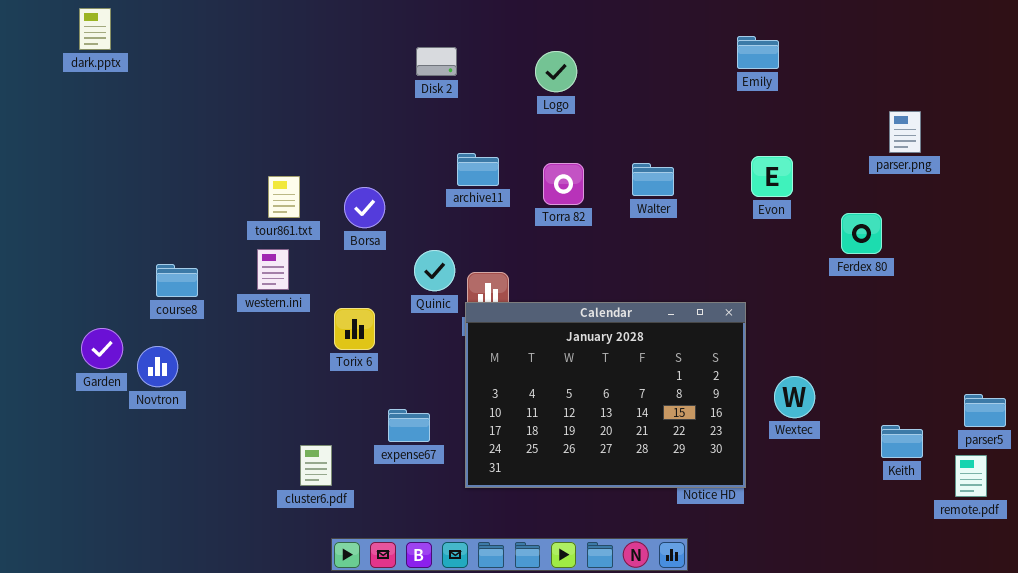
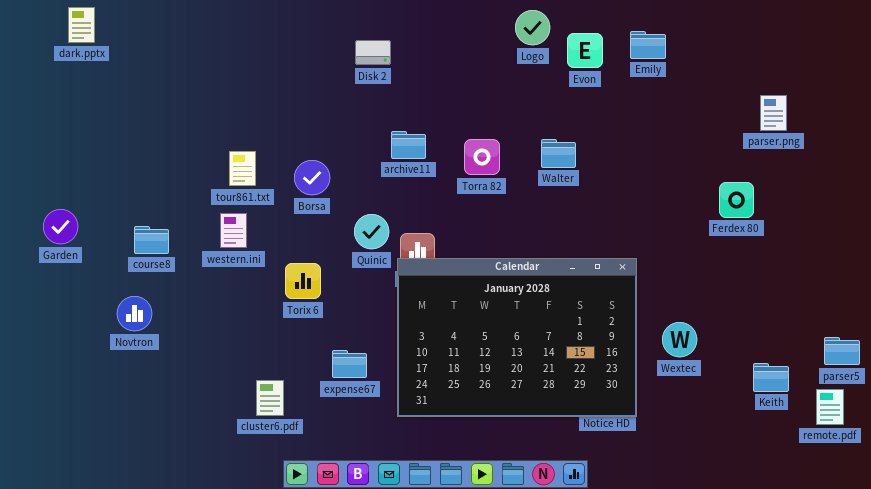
Logo: [535,51,577,92] -> [515,10,550,45], moved
Evon: [751,156,793,197] -> [567,33,603,68], moved
Garden: [81,328,123,369] -> [43,209,78,244], moved

